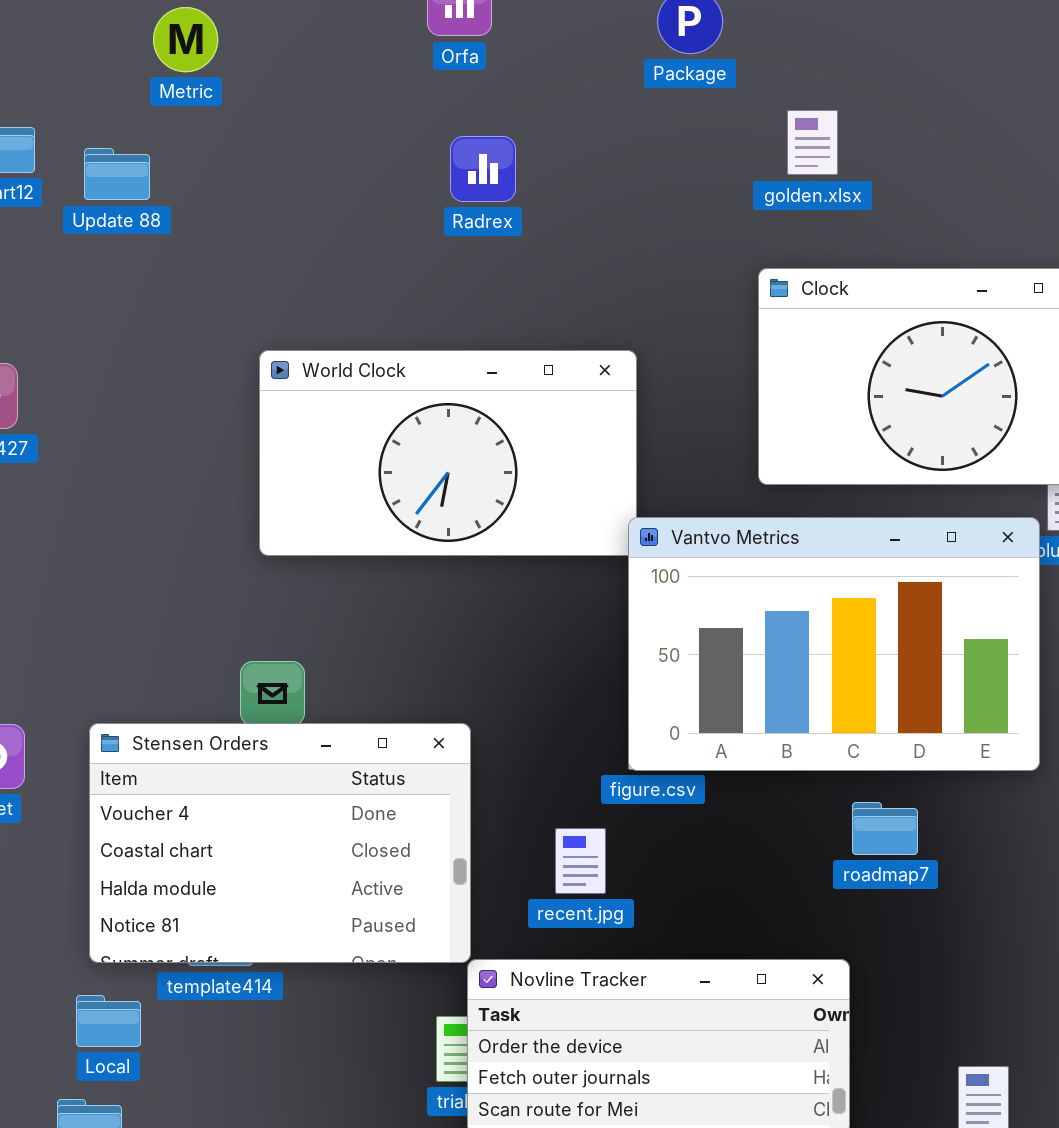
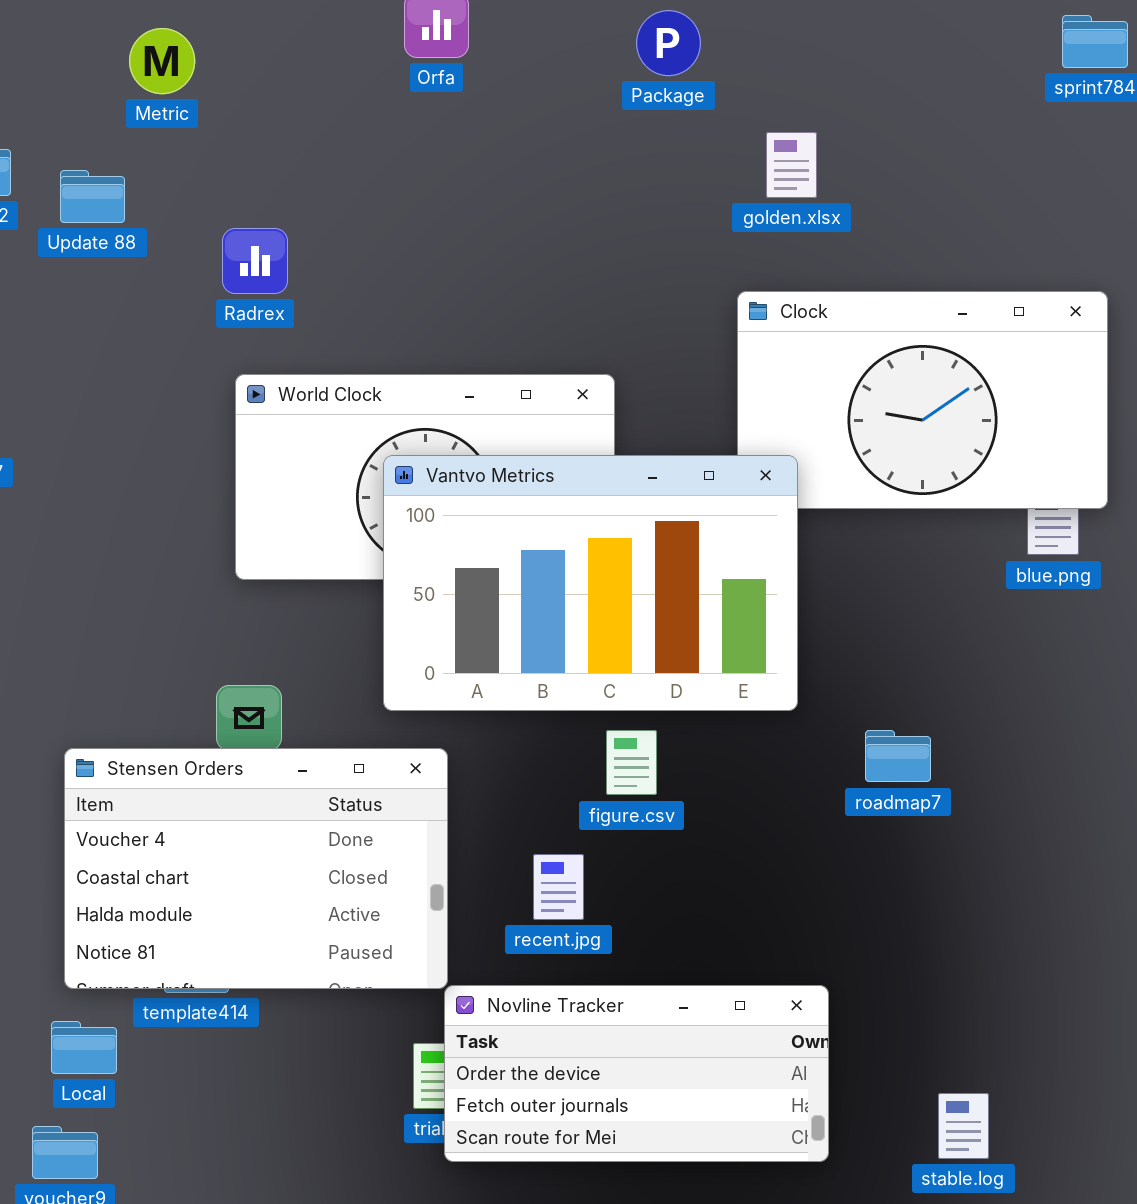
Radrex: [450,136,516,202] -> [222,228,288,294], moved
Vantvo Metrics: [628,517,1040,771] -> [383,455,798,711], moved
roadmap7: [852,802,918,855] -> [865,730,931,782], moved

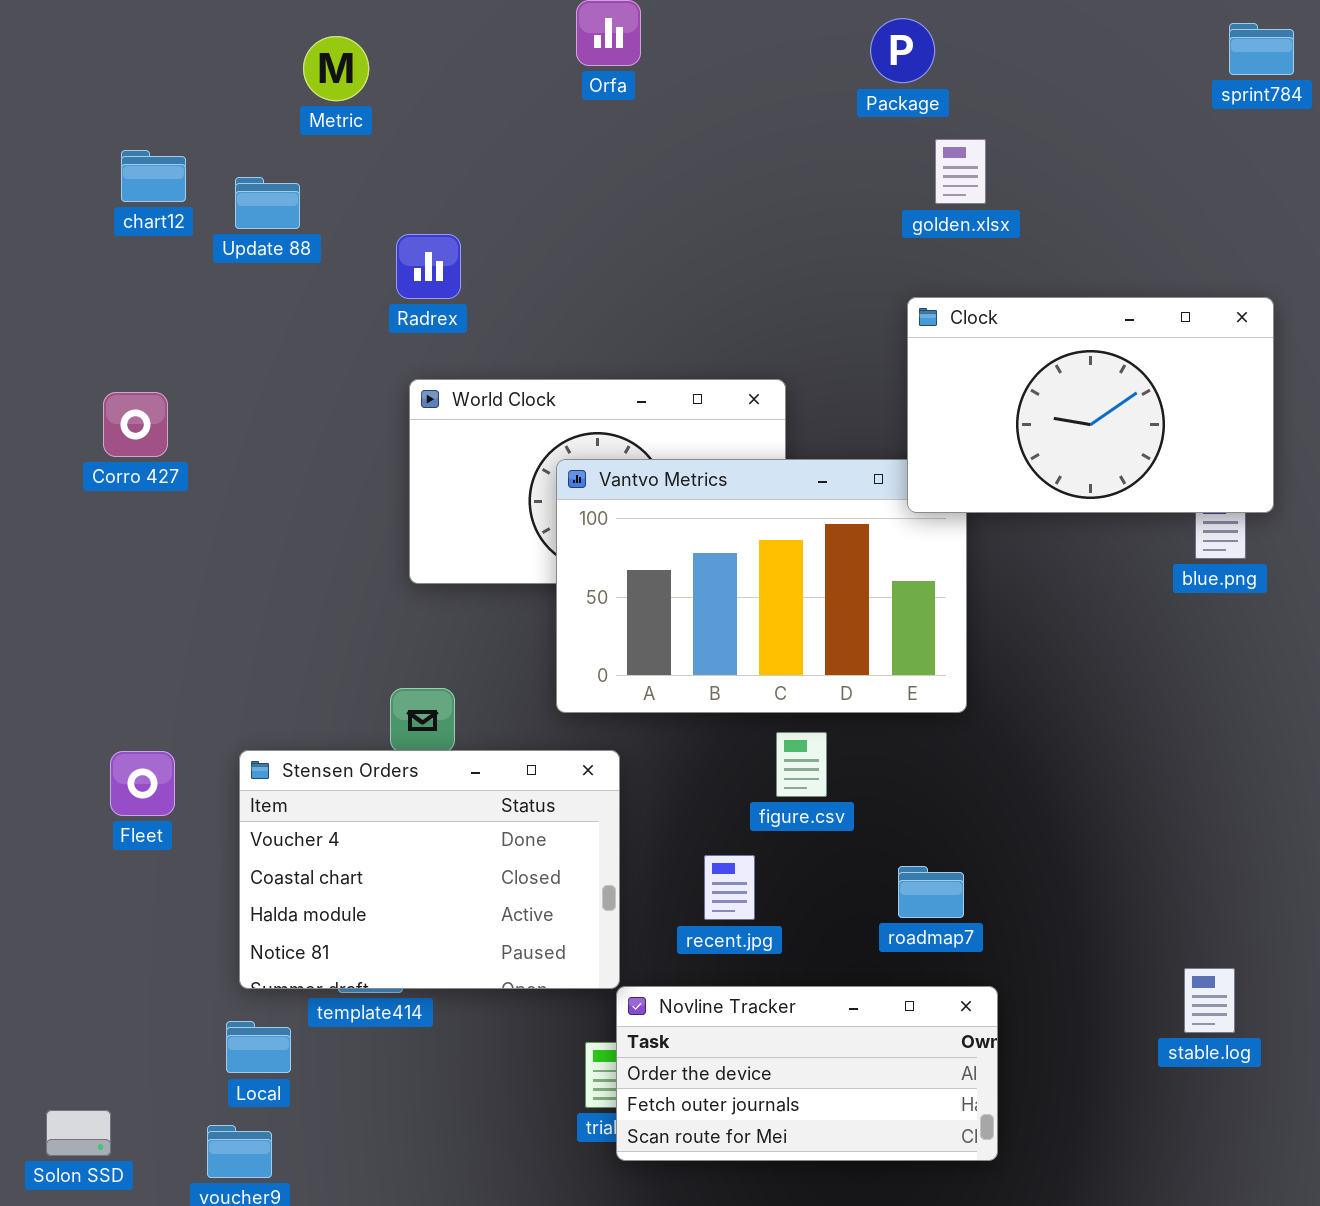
Package: [636,10,701,76] -> [870,18,935,83], moved
Clock: [737,291,1108,509] -> [907,297,1274,513], raised
roadmap7: [865,730,931,782] -> [898,866,964,918], moved
stable.log: [938,1093,989,1159] -> [1184,968,1235,1033], moved

